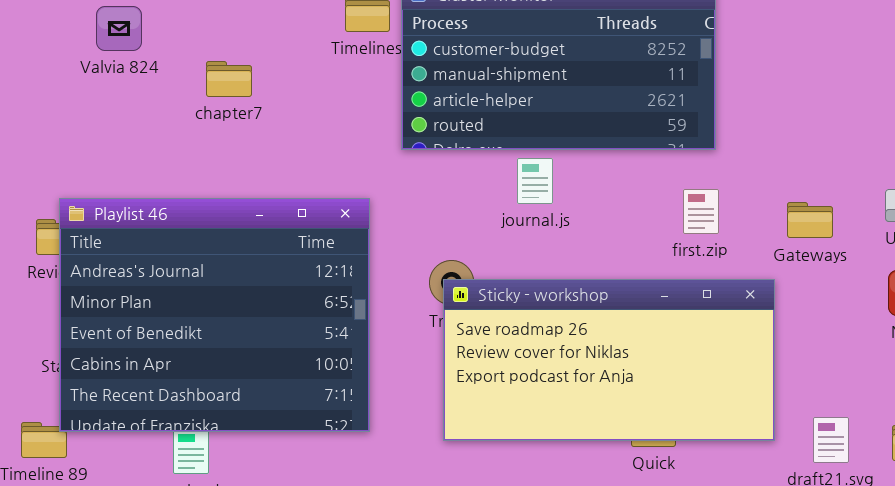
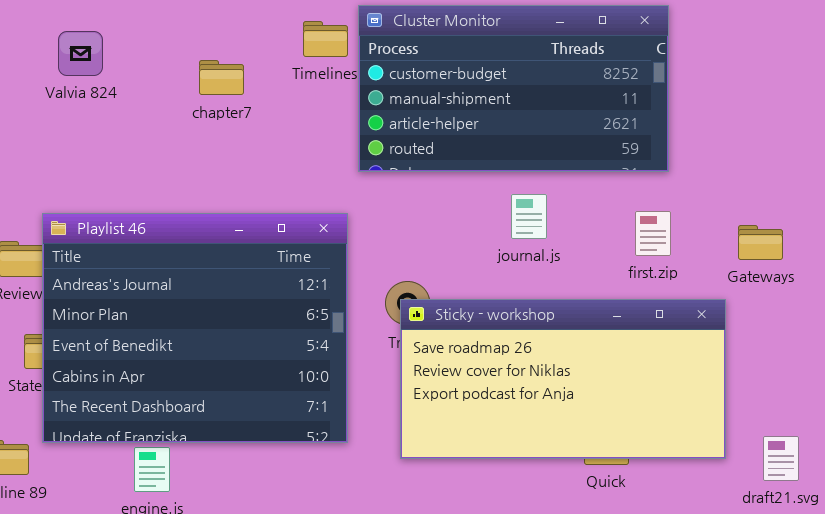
chapter7: [206,61,252,97] -> [199,60,244,95], moved
journal.js: [517,158,553,204] -> [511,194,547,239], moved
Playlist 46: [59,198,370,432] -> [42,213,348,443], moved

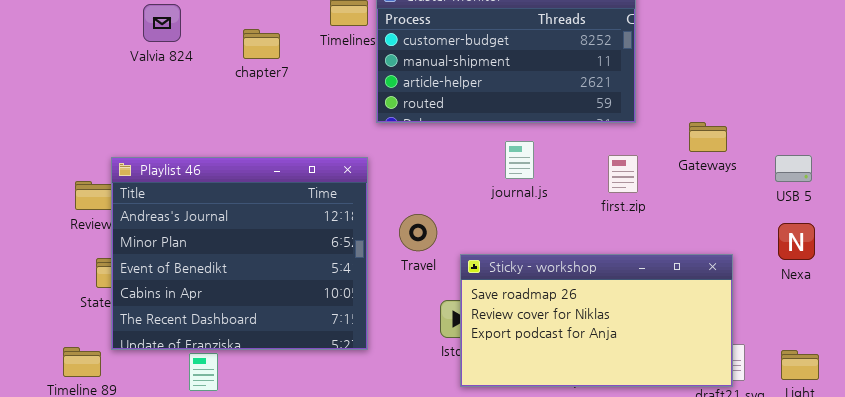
Valvia 824: [58,31,103,76] -> [143,4,181,42], moved
Gateways: [738,225,783,260] -> [689,122,727,152], moved
Sticky - workshop: [400,299,726,459] -> [460,254,733,387], moved

